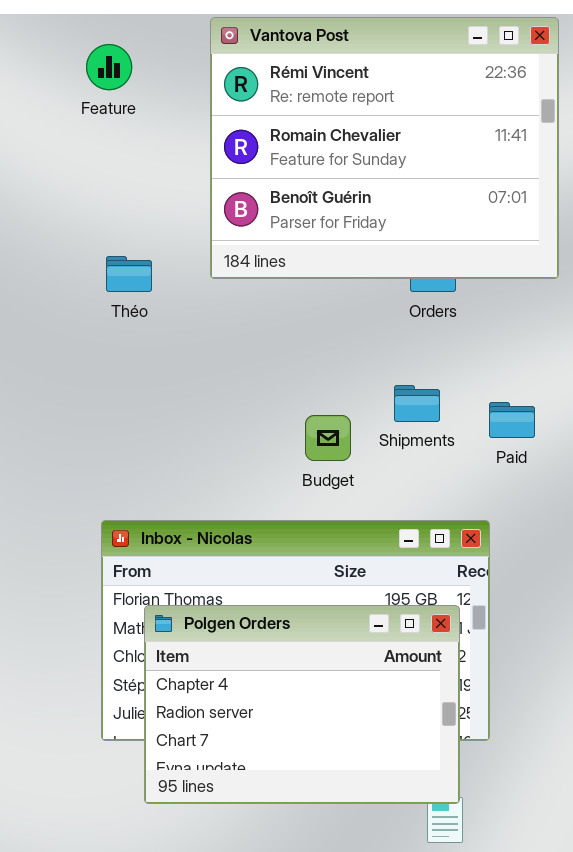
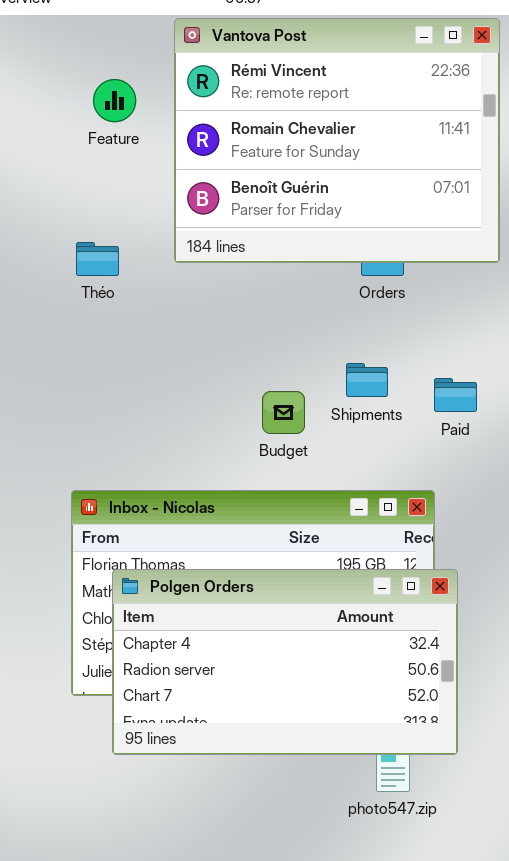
Feature: [86,44,132,90] -> [93,79,136,122], moved
Polgen Orders: [144,605,460,804] -> [112,569,458,755], resized

